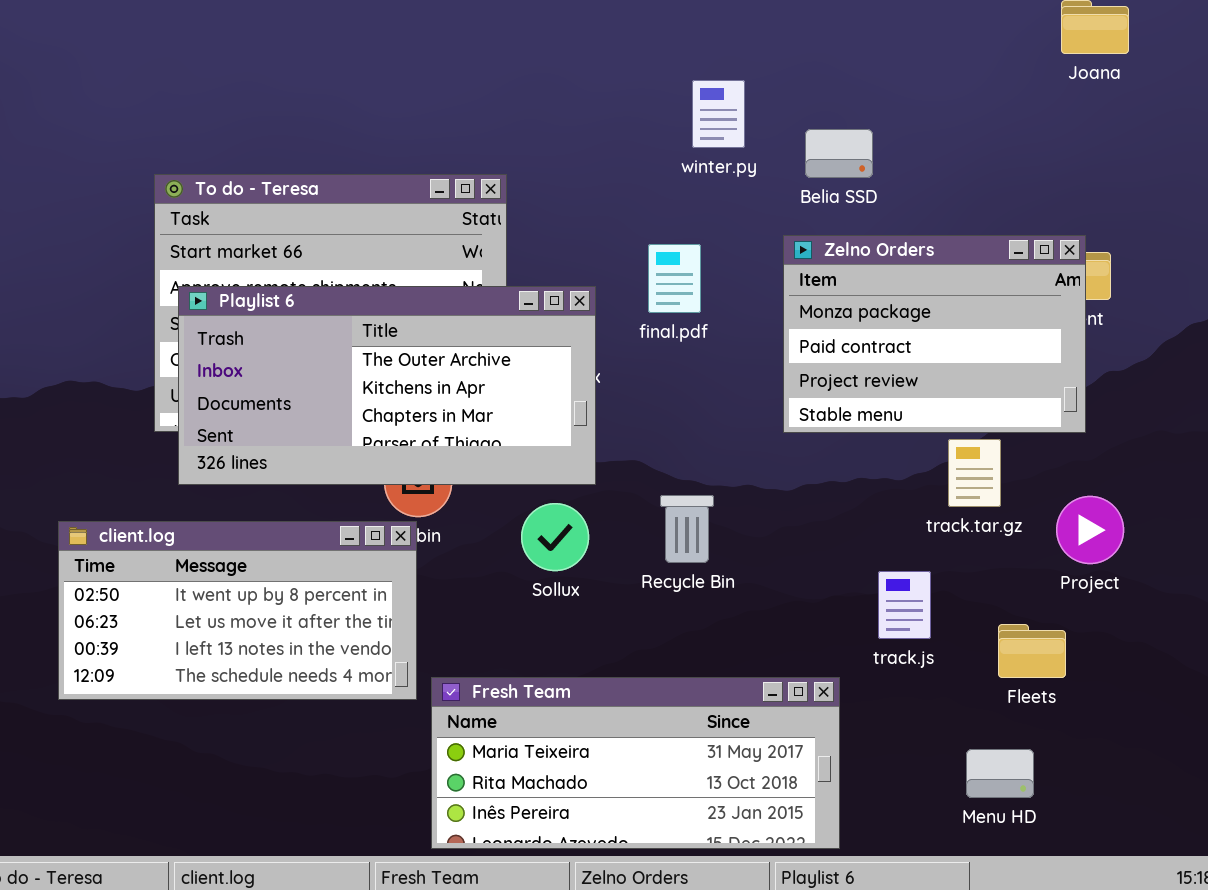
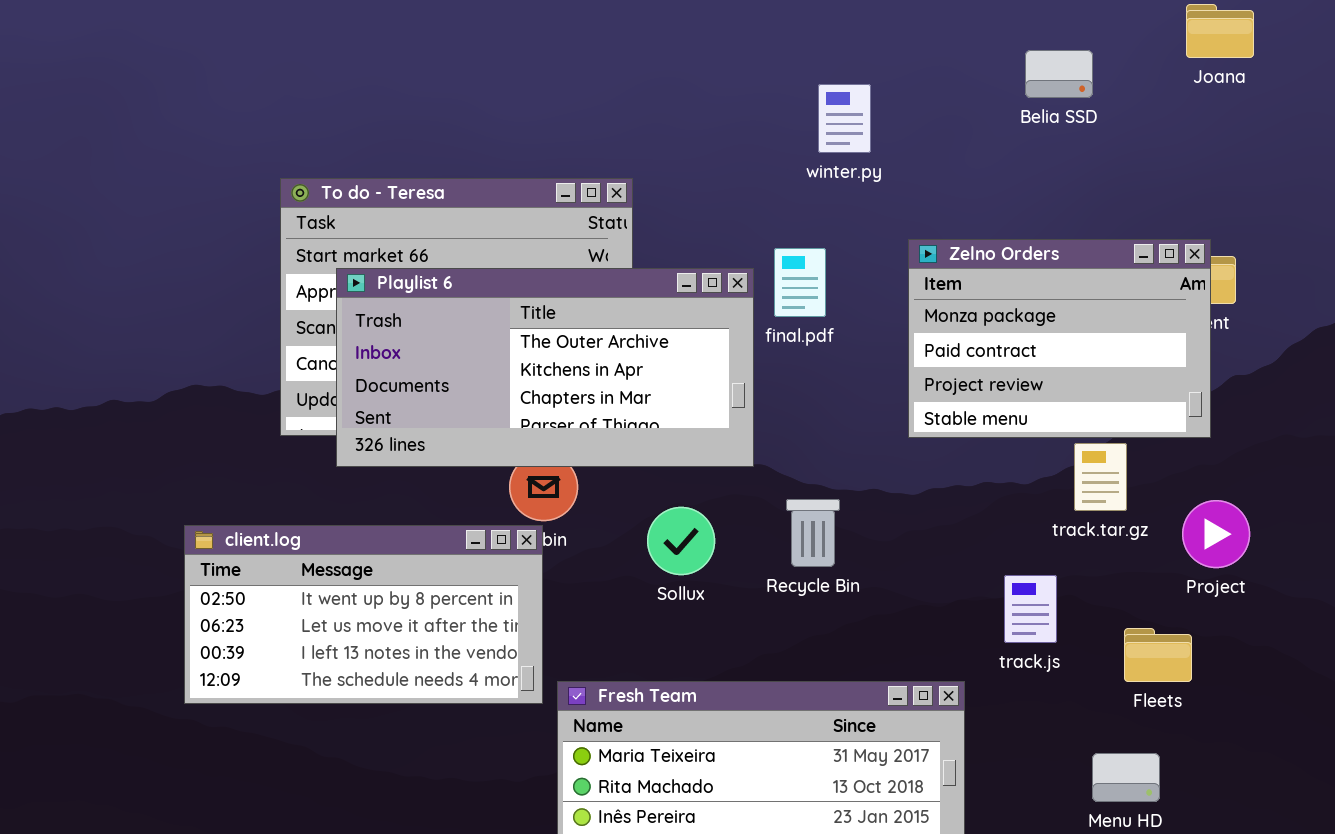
Belia SSD: [805,129,873,178] -> [1025,50,1093,98], moved
Playlist 6: [178,286,596,485] -> [336,268,754,467], moved

